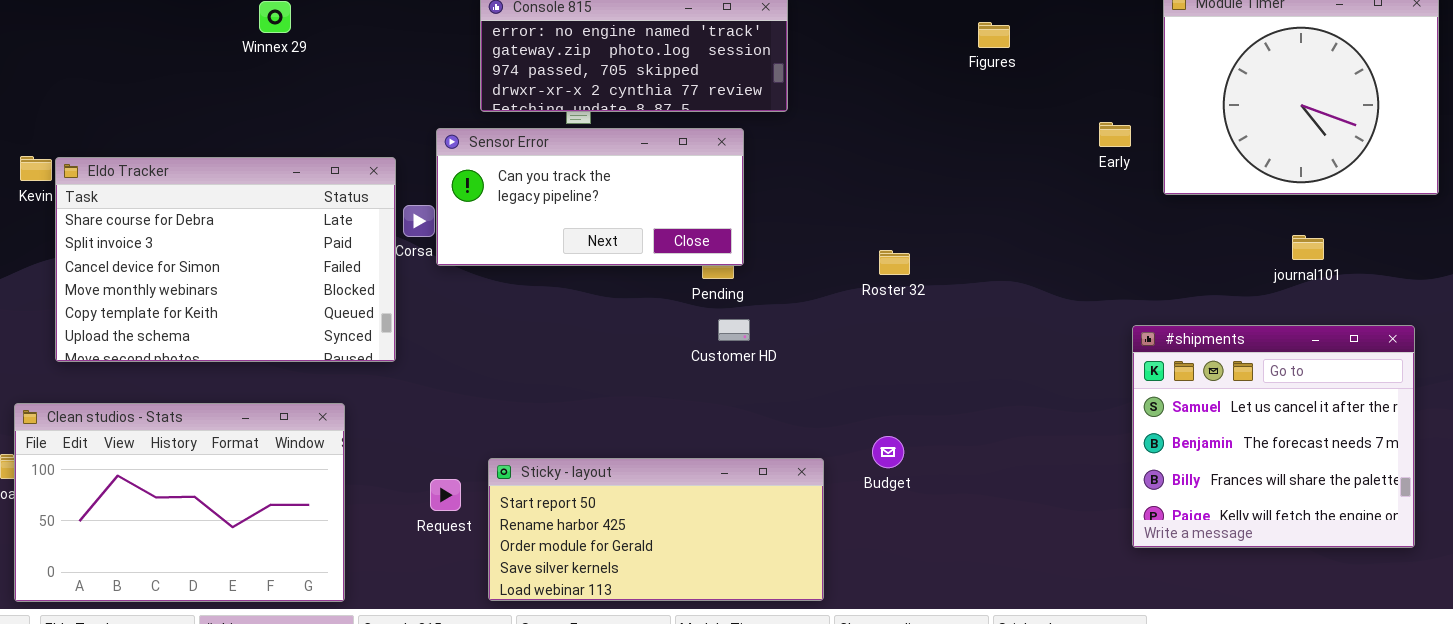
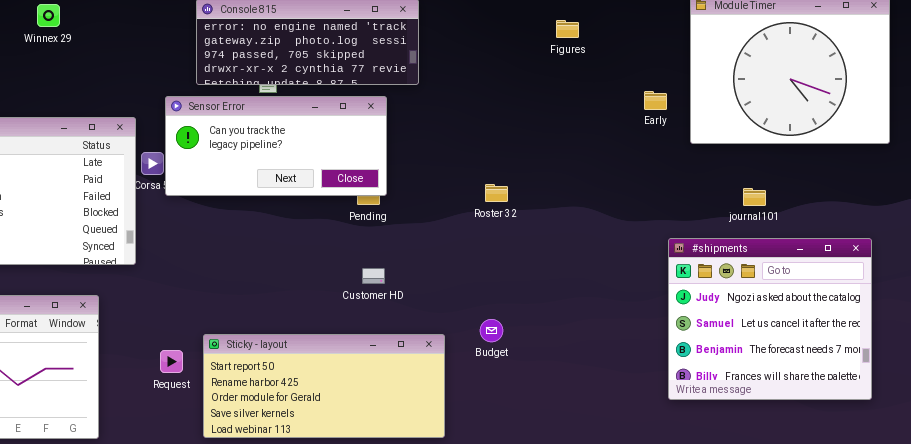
journal101: [1292,235,1324,260] -> [743,188,766,206], moved
Customer HD: [718,319,750,341] -> [362,268,385,284], moved
#shipments: [1132,325,1415,548] -> [668,238,872,400], scrolled up 1 row

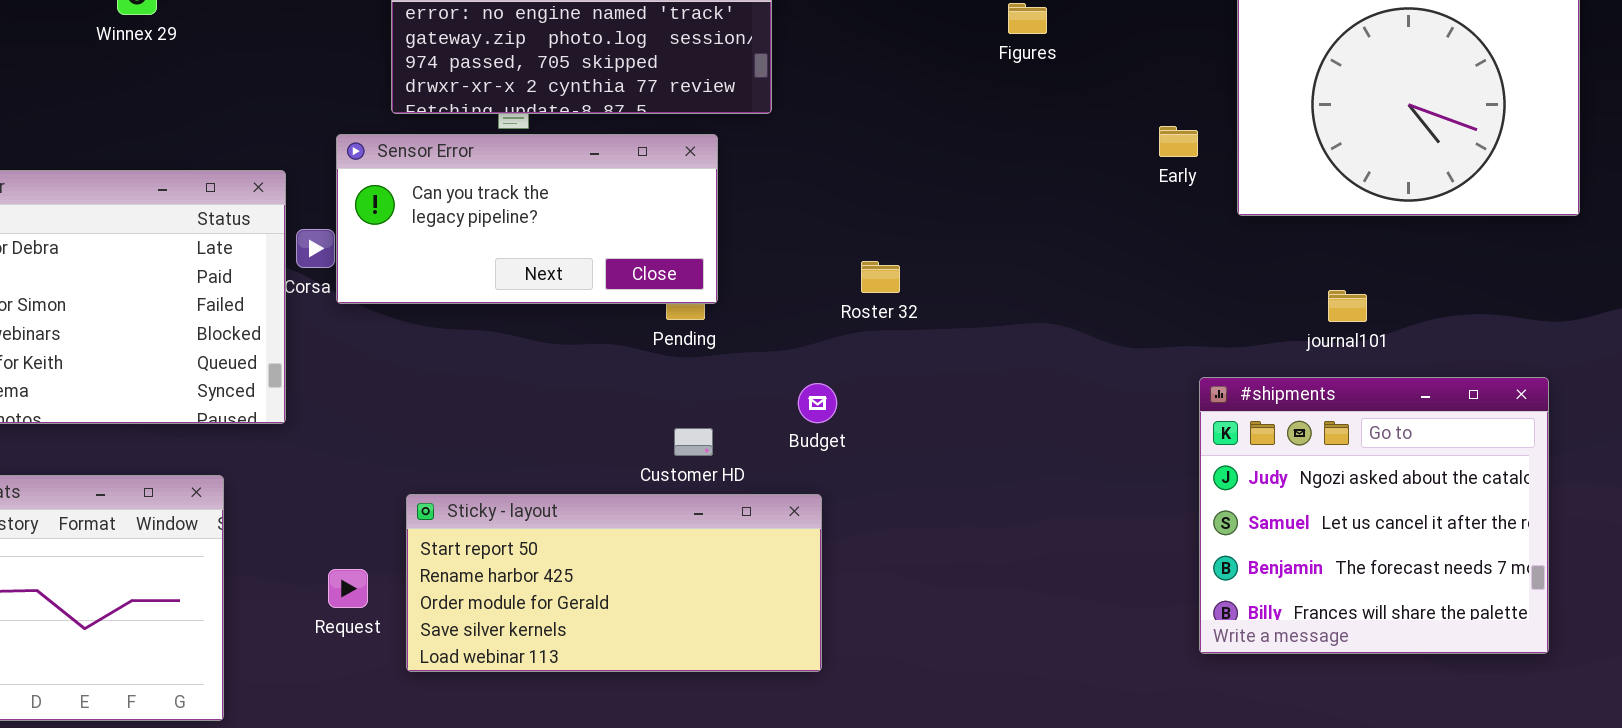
Roster 32: [485,184,508,202] -> [861,261,900,293], moved
Budget: [480,319,503,342] -> [798,383,837,423], moved
Sticky - layout: [203,334,445,438] -> [406,494,822,672], moved

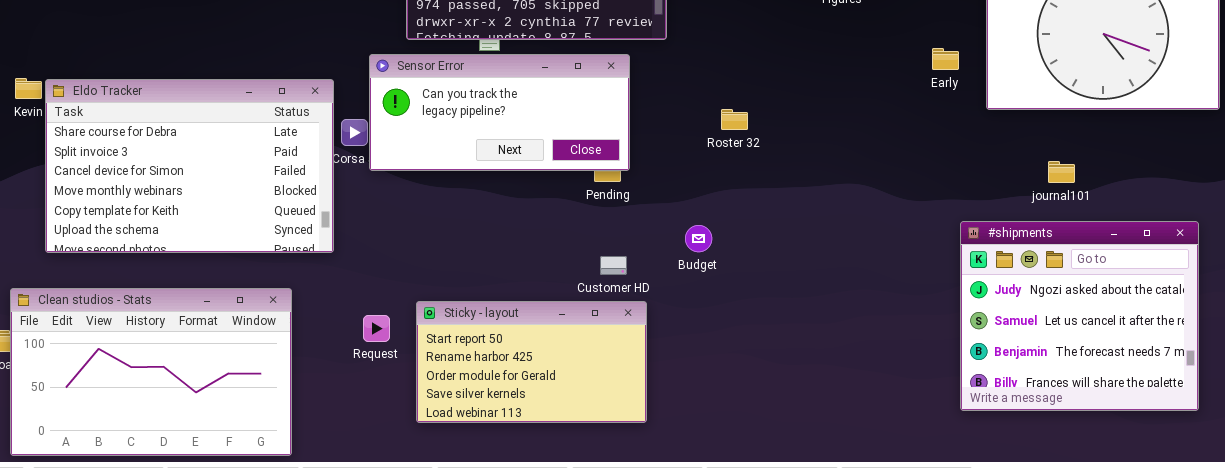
Roster 32: [861,261,900,293] -> [721,109,748,130], moved
Sticky - layout: [406,494,822,672] -> [416,301,647,423], resized
Request: [328,569,368,608] -> [363,315,390,342], moved

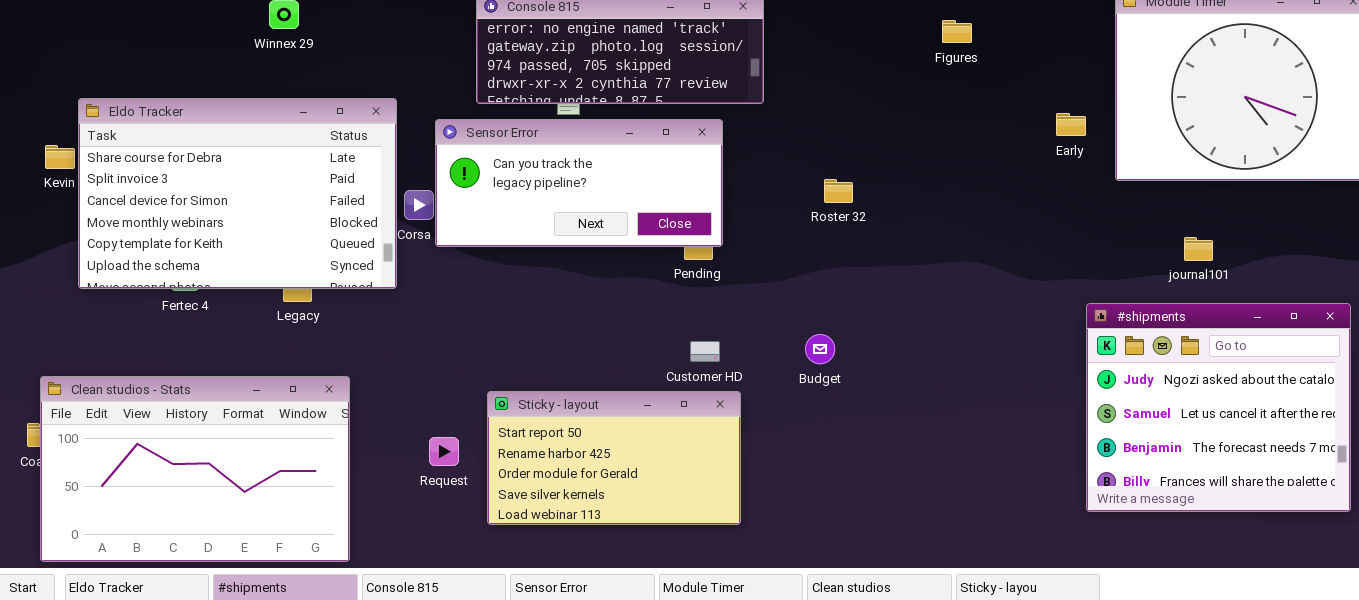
Eldo Tracker: [45,79,334,253] -> [78,98,397,289], moved
Budget: [685,225,712,252] -> [805,334,835,364], moved
Request: [363,315,390,342] -> [429,437,459,466], moved

